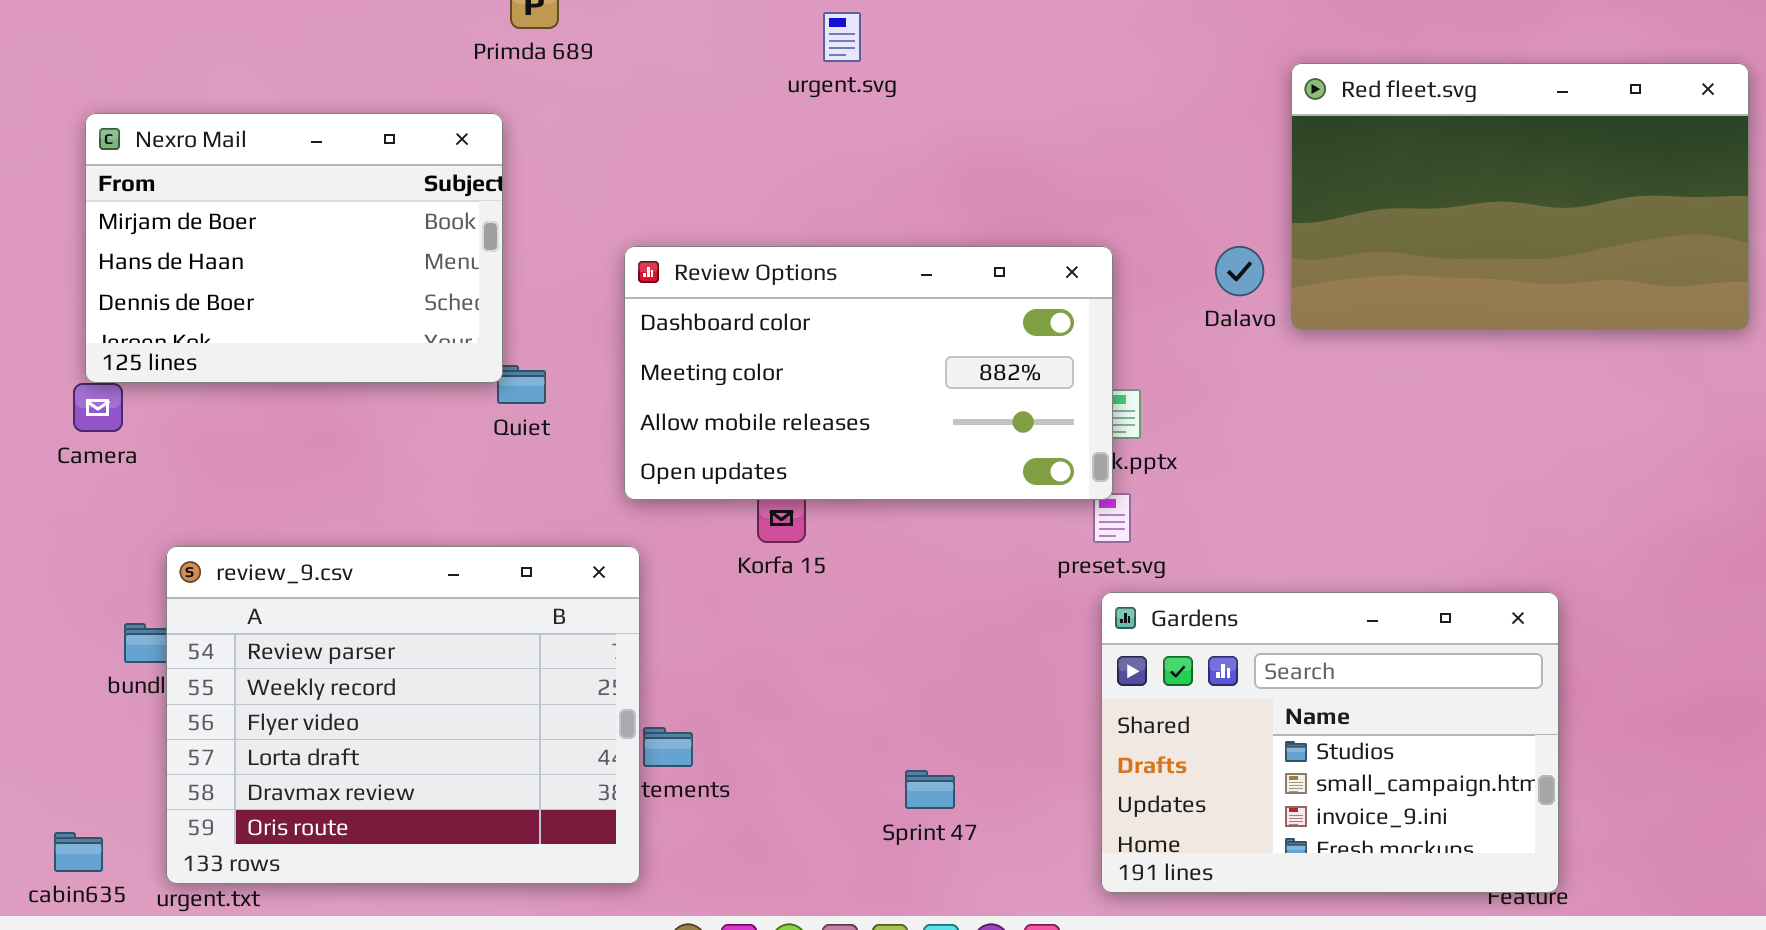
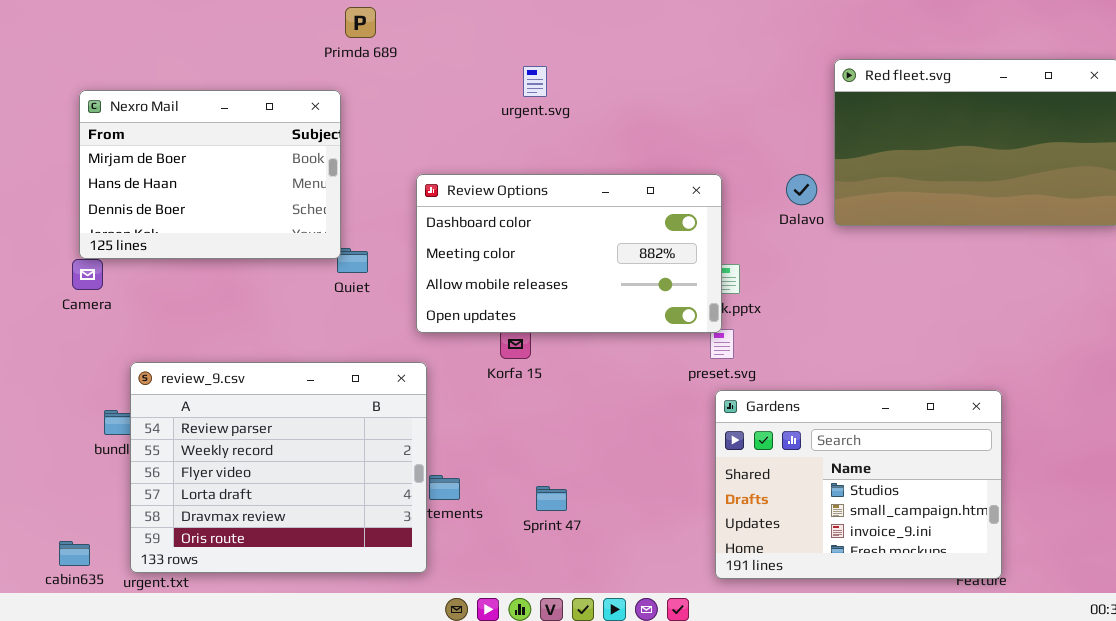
urgent.svg: [823,12,861,62] -> [523,66,547,97], moved
Sprint 47: [905,770,955,809] -> [536,486,567,511], moved

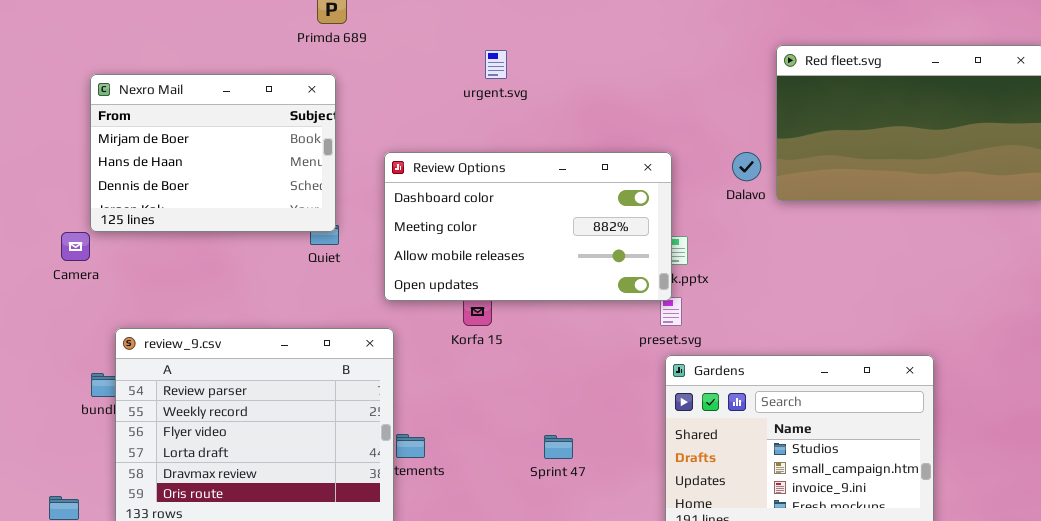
Nexro Mail: [79,90,341,259] -> [90,74,336,232], moved
Sprint 47: [536,486,567,511] -> [544,435,573,459], moved

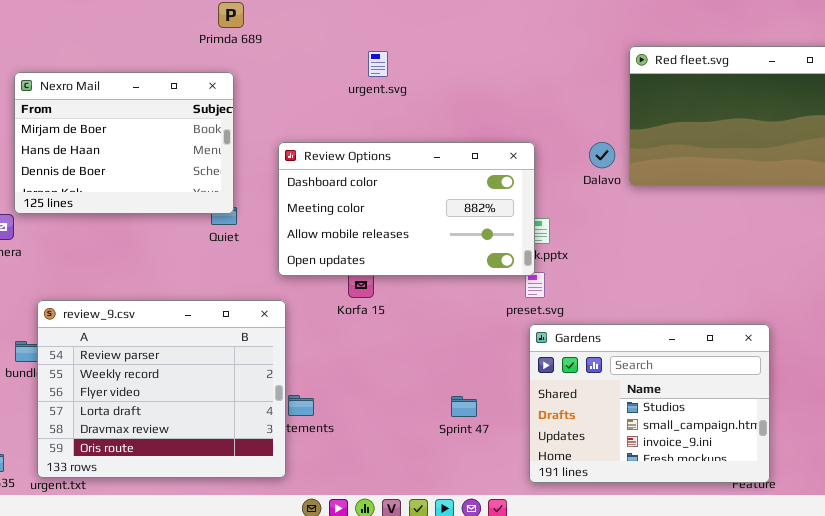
Sprint 47: [544,435,573,459] -> [451,396,477,417], moved

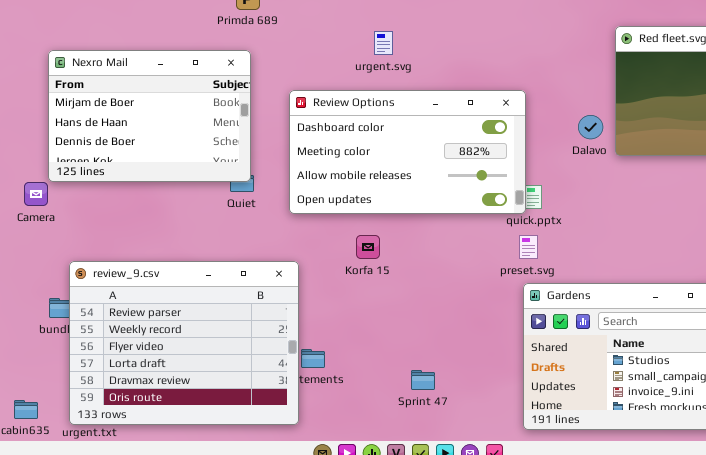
Review Options: [278,142,535,276] -> [289,90,526,214], moved
Sprint 47: [451,396,477,417] -> [411,370,435,390], moved

